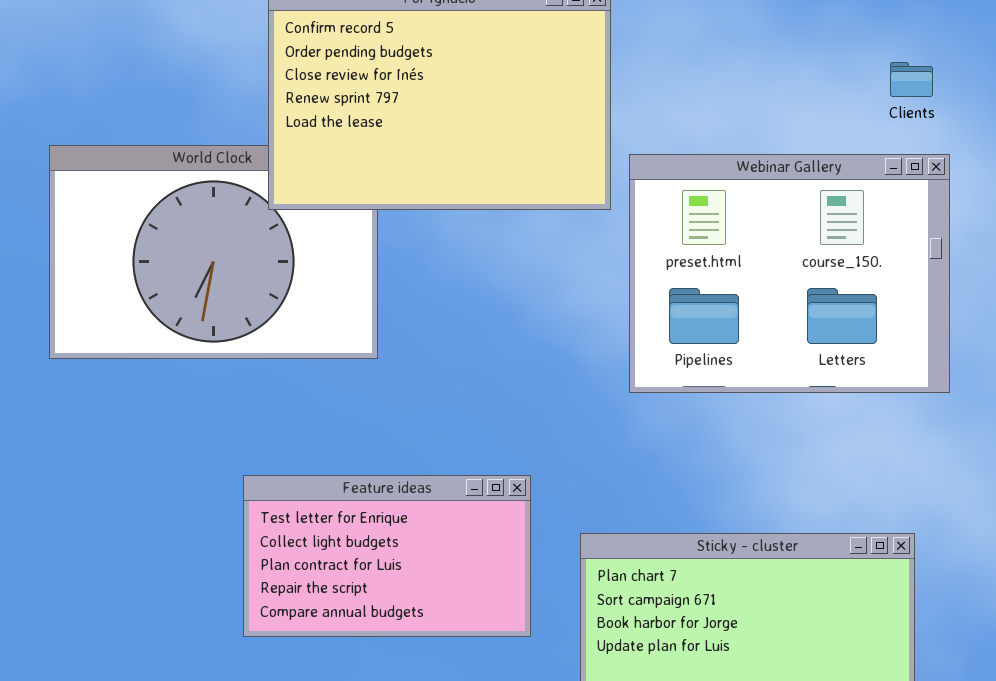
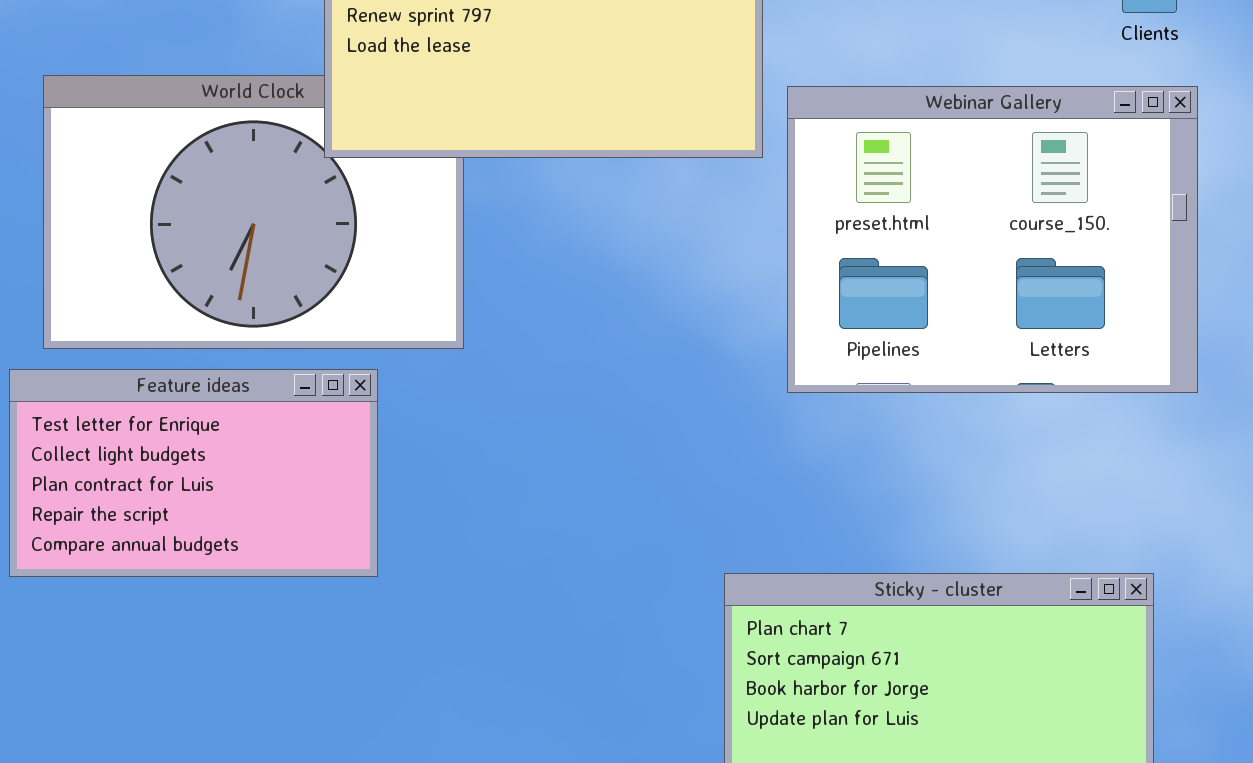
Feature ideas: [243,475,531,637] -> [9,369,378,577], moved

